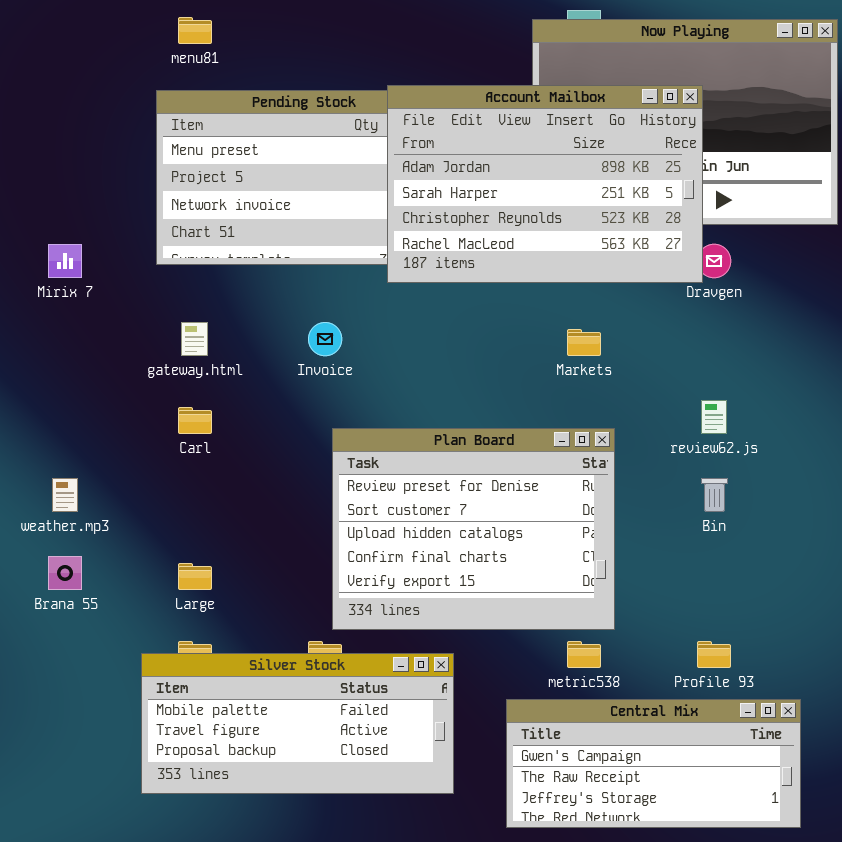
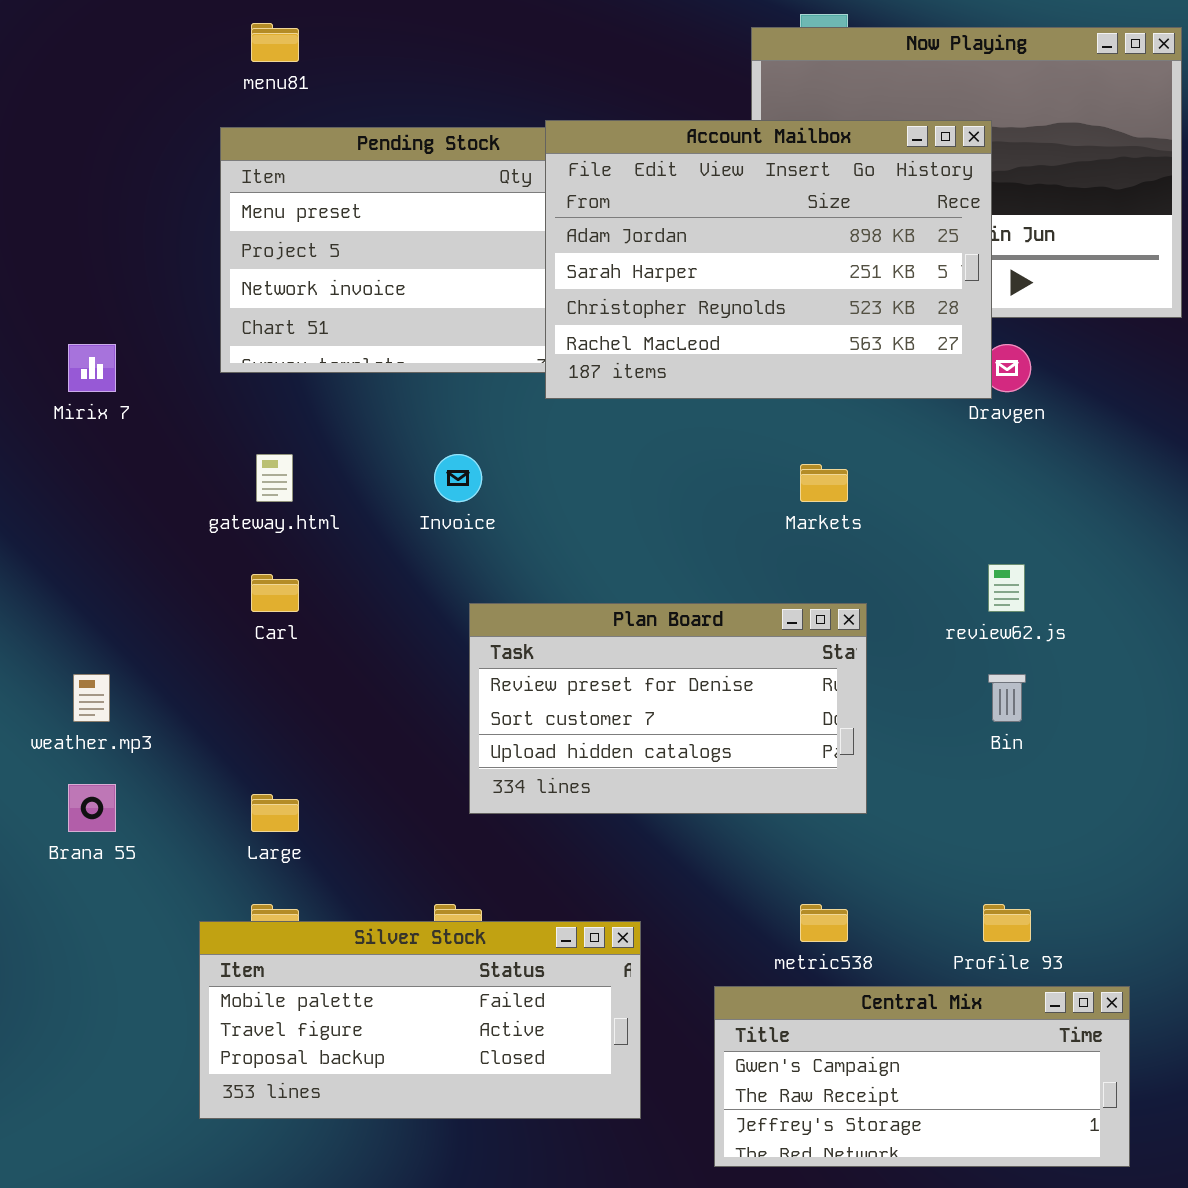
Plan Board: [332,428,615,630] -> [469,603,867,814], resized

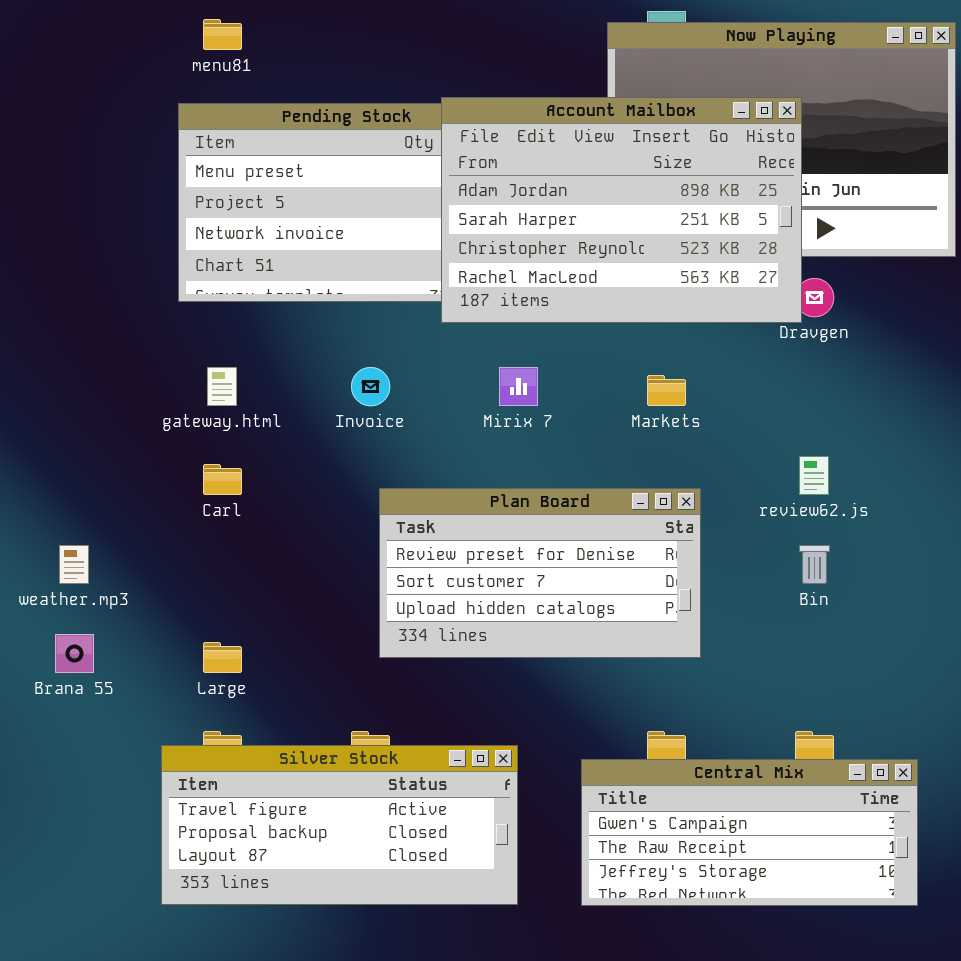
Mirix 7: [68,344,116,392] -> [499,367,538,406], moved
Silver Stock: [199,921,641,1119] -> [161,745,518,905], scrolled down 1 row
Central Mix: [714,986,1130,1167] -> [581,759,918,906], moved

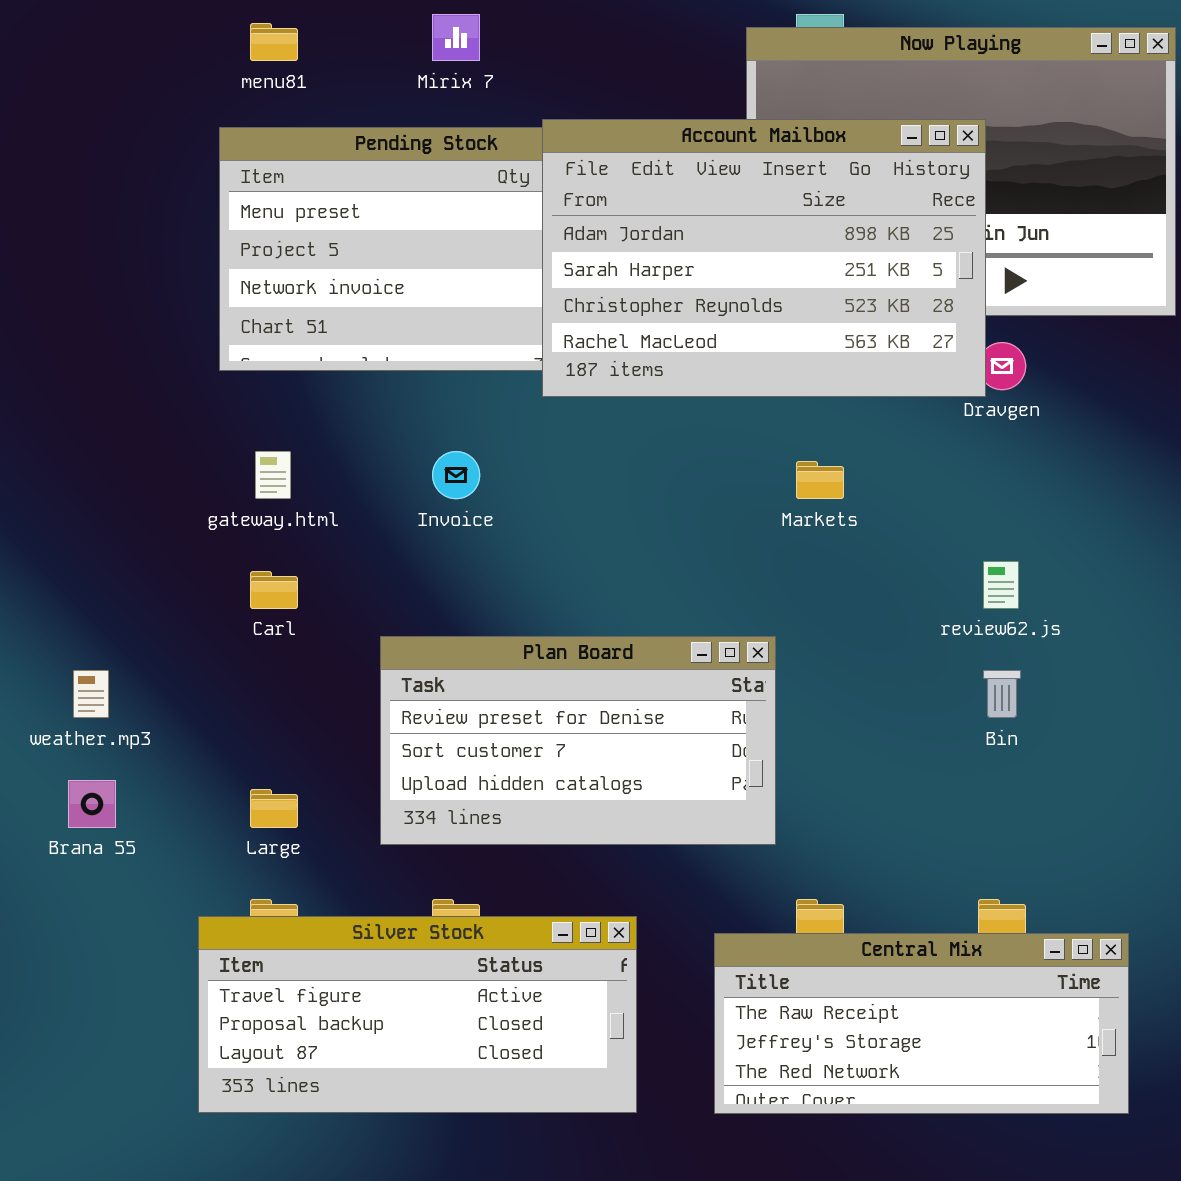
Mirix 7: [499,367,538,406] -> [432,14,480,61], moved
Plan Board: [379,488,701,658] -> [380,636,776,845], moved
Central Mix: [581,759,918,906] -> [714,933,1129,1114], scrolled down 1 row

